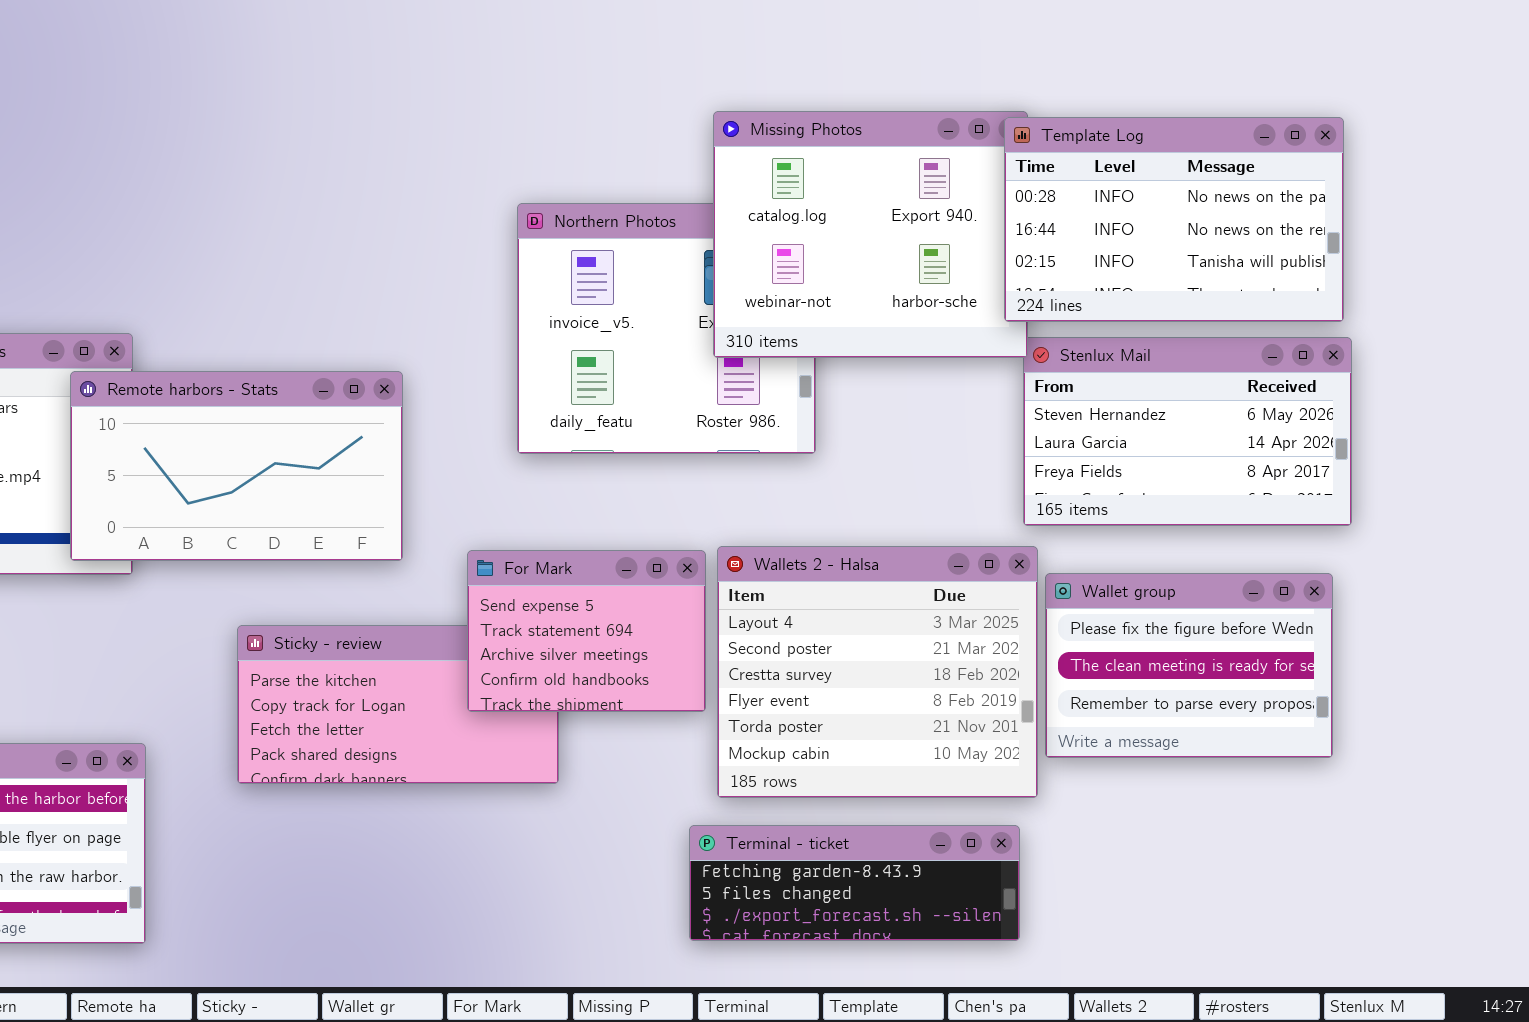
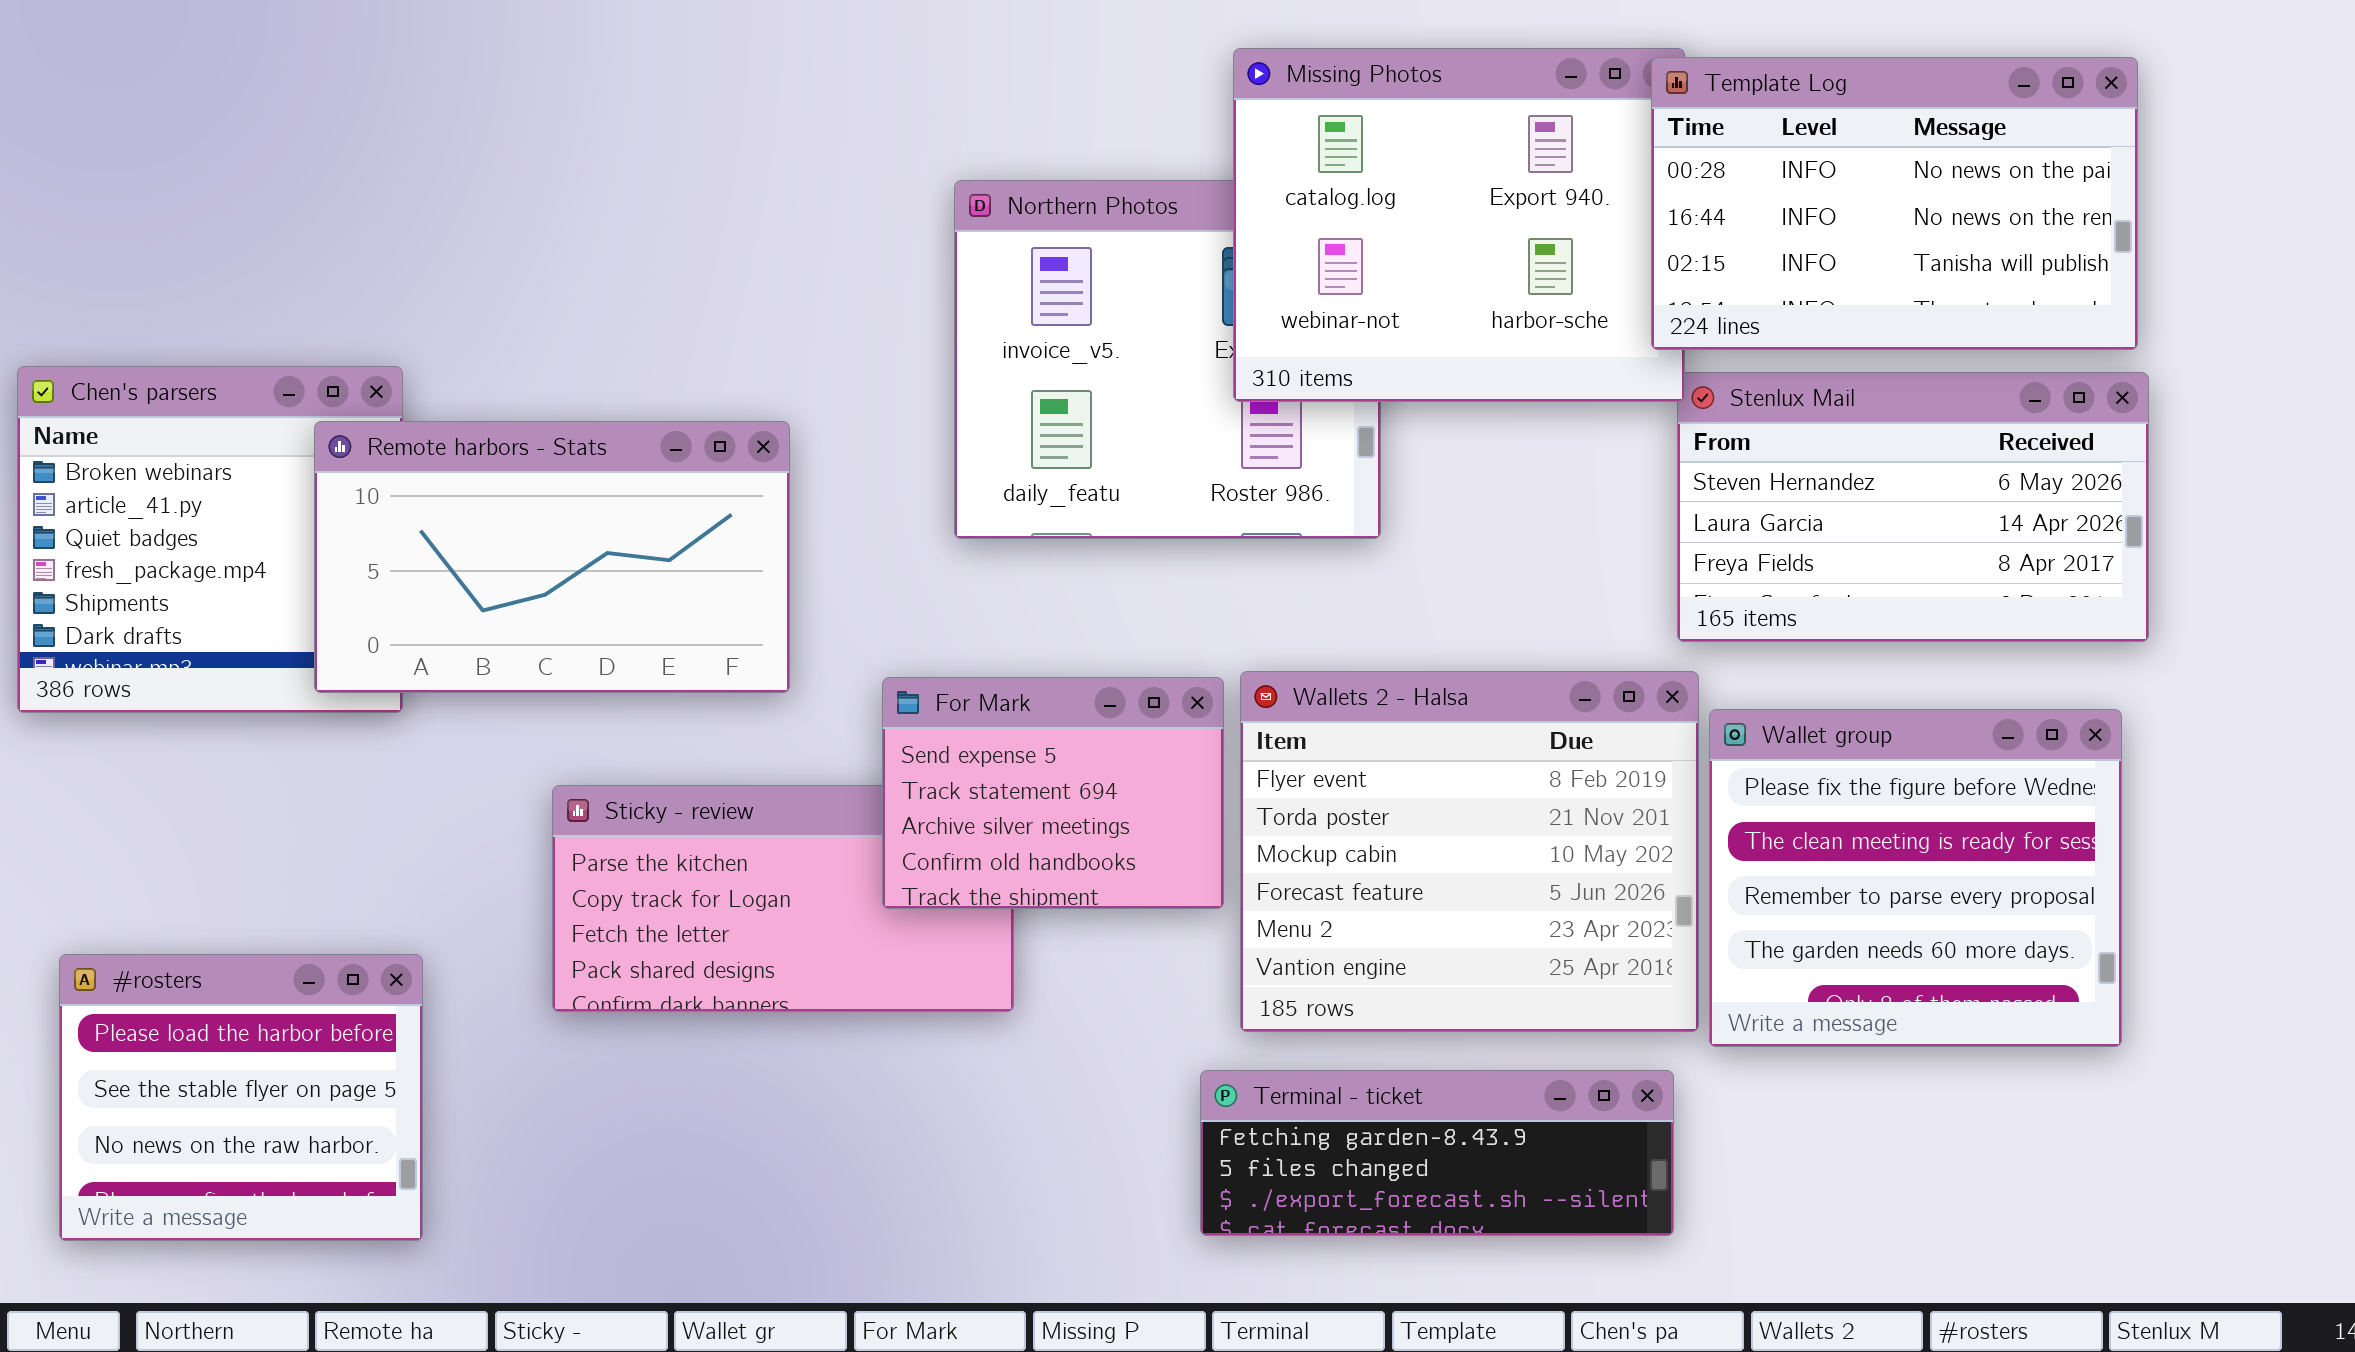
Wallets 2 - Halsa: [717,546,1038,798] -> [1240,671,1699,1032], scrolled down 3 rows
Wallet group: [1045,573,1333,758] -> [1709,709,2122,1047], resized

